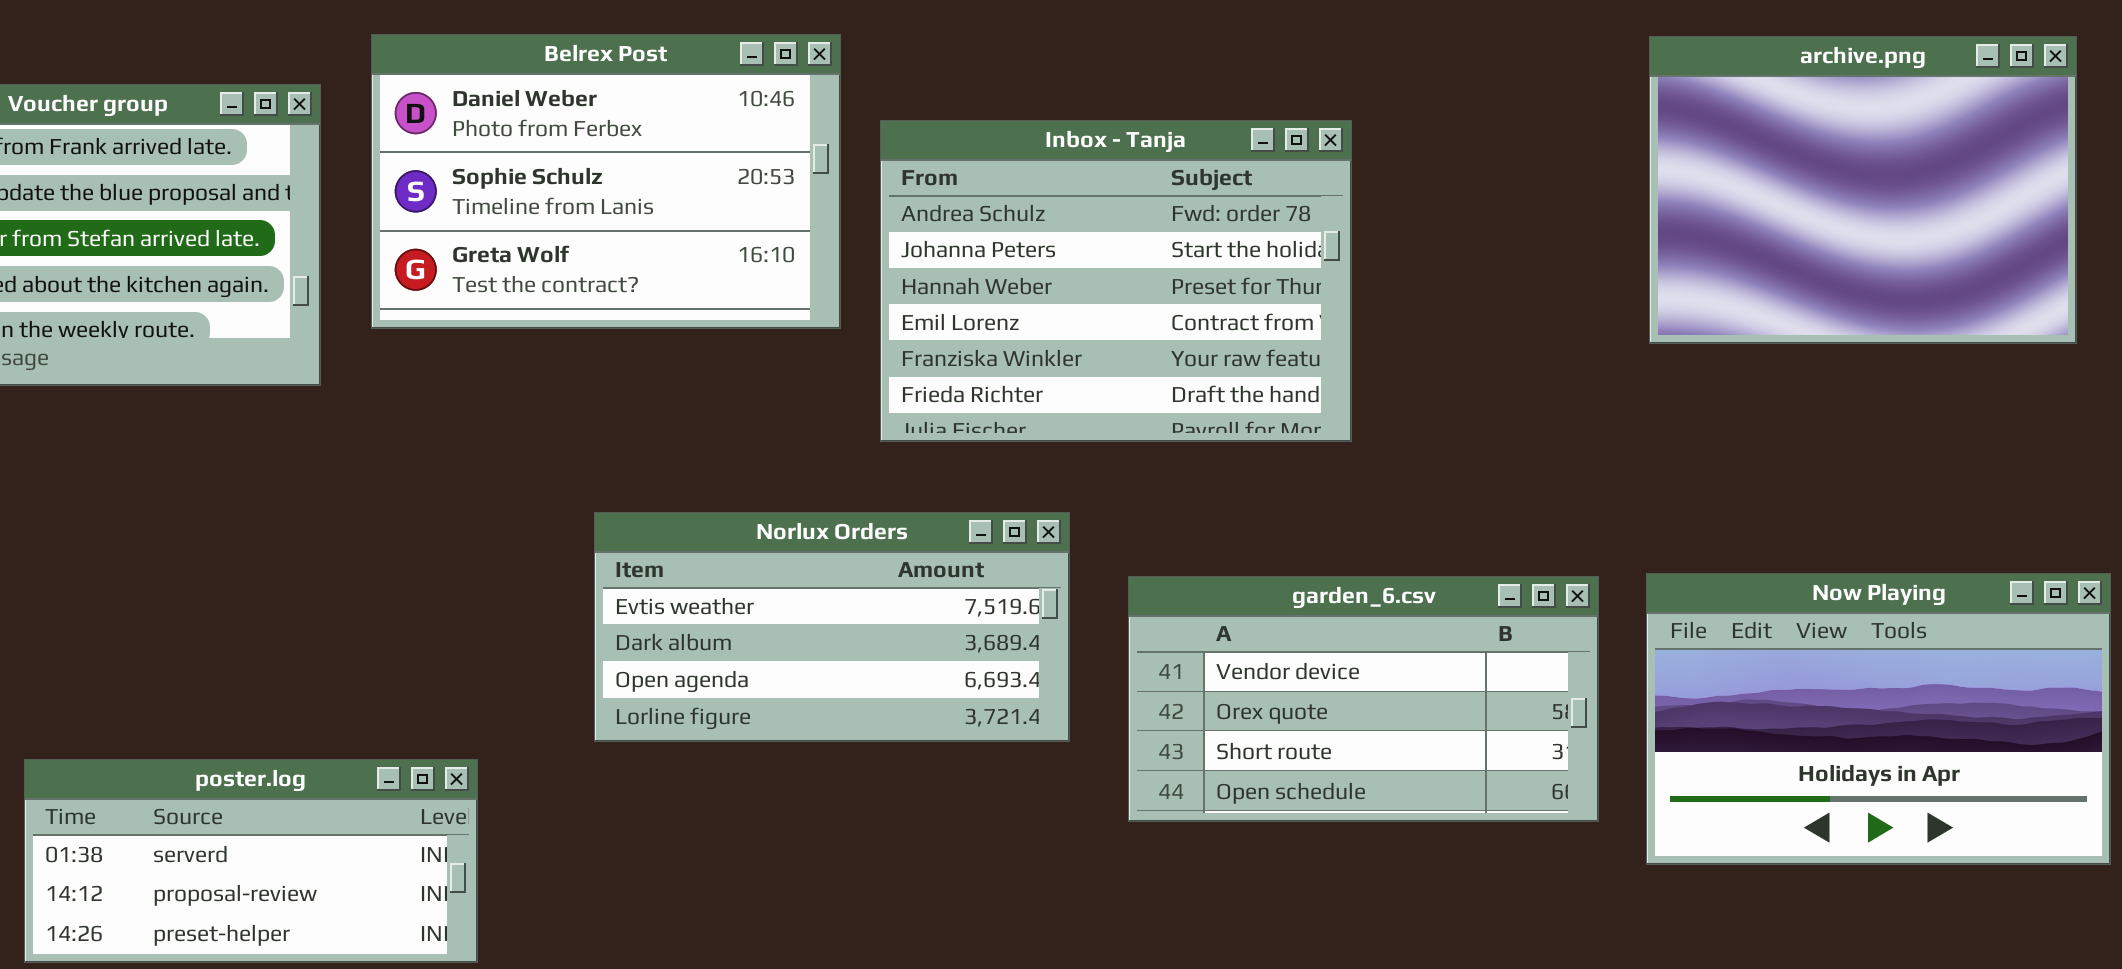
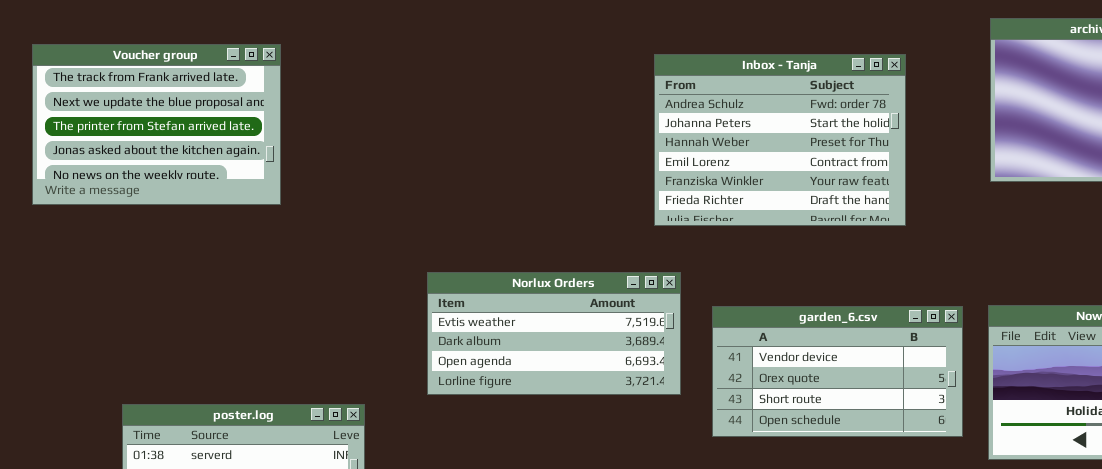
Belrex Post: [371,34,841,329] -> none, closed
Inbox - Tanja: [880,120,1352,442] -> [654,54,906,226], moved

